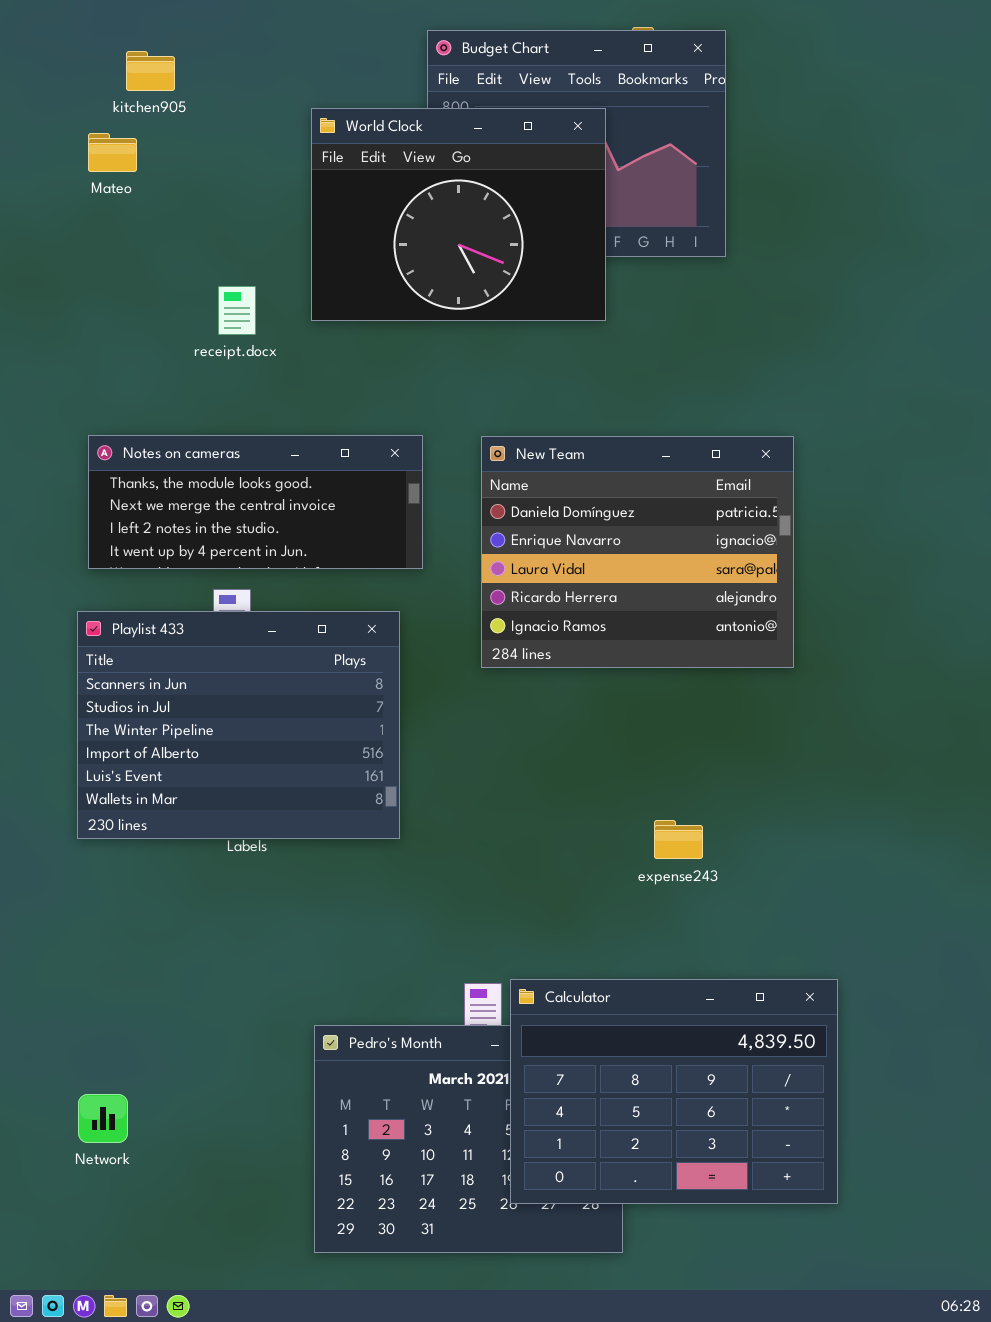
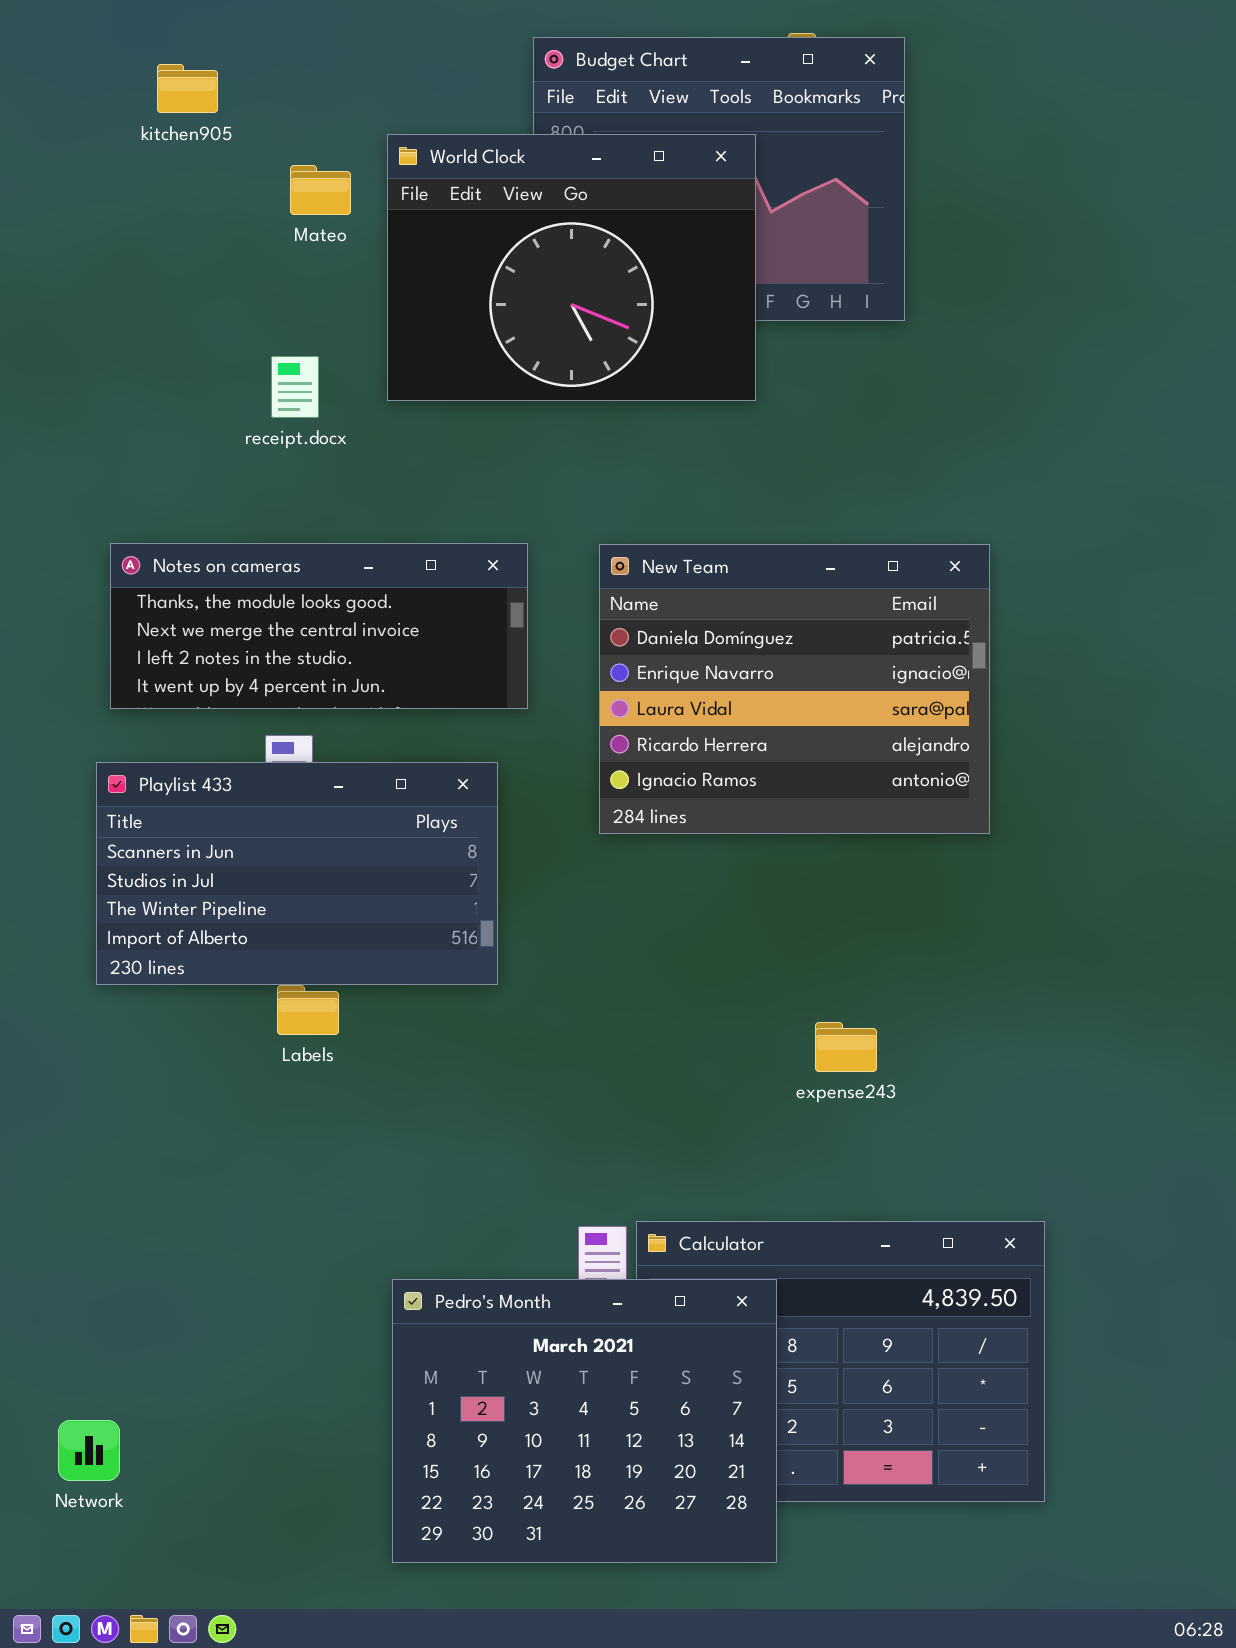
Mateo: [88,133,137,172] -> [290,165,351,215], moved
Playlist 433: [77,611,400,839] -> [96,762,498,985], resized
Pedro's Month: [314,1025,623,1253] -> [392,1279,777,1563], raised
Network: [78,1094,128,1143] -> [58,1420,120,1481], moved

